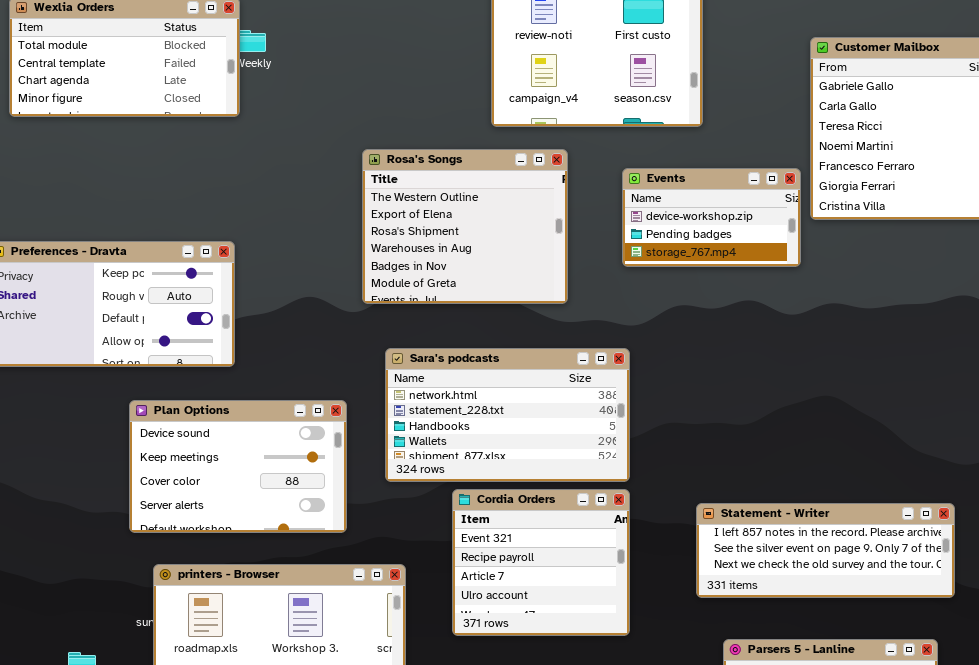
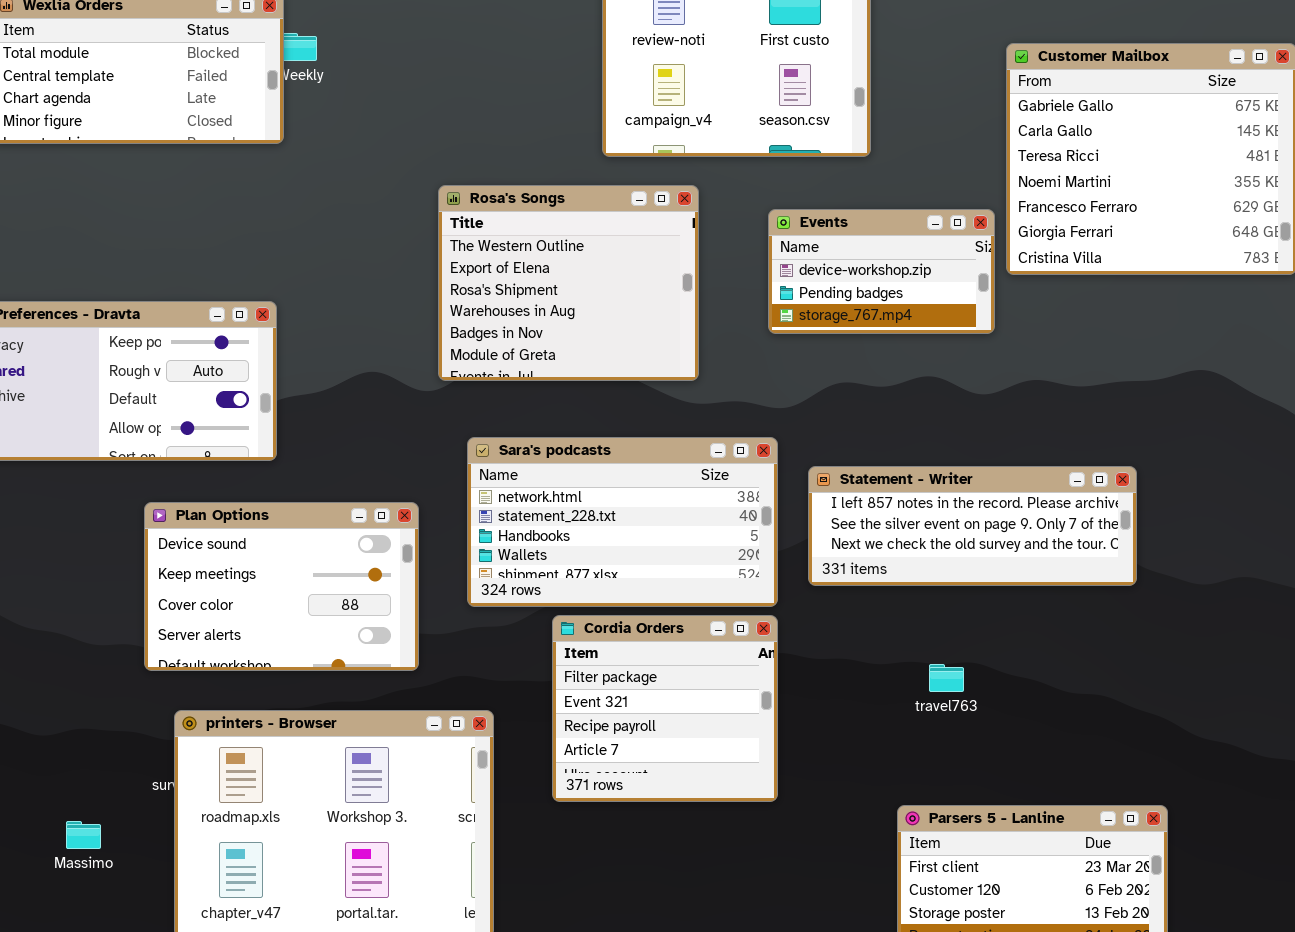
Cordia Orders: [452,489,630,636] -> [552,615,778,802], scrolled up 1 row
Statement - Writer: [696,503,955,598] -> [808,466,1137,586], moved

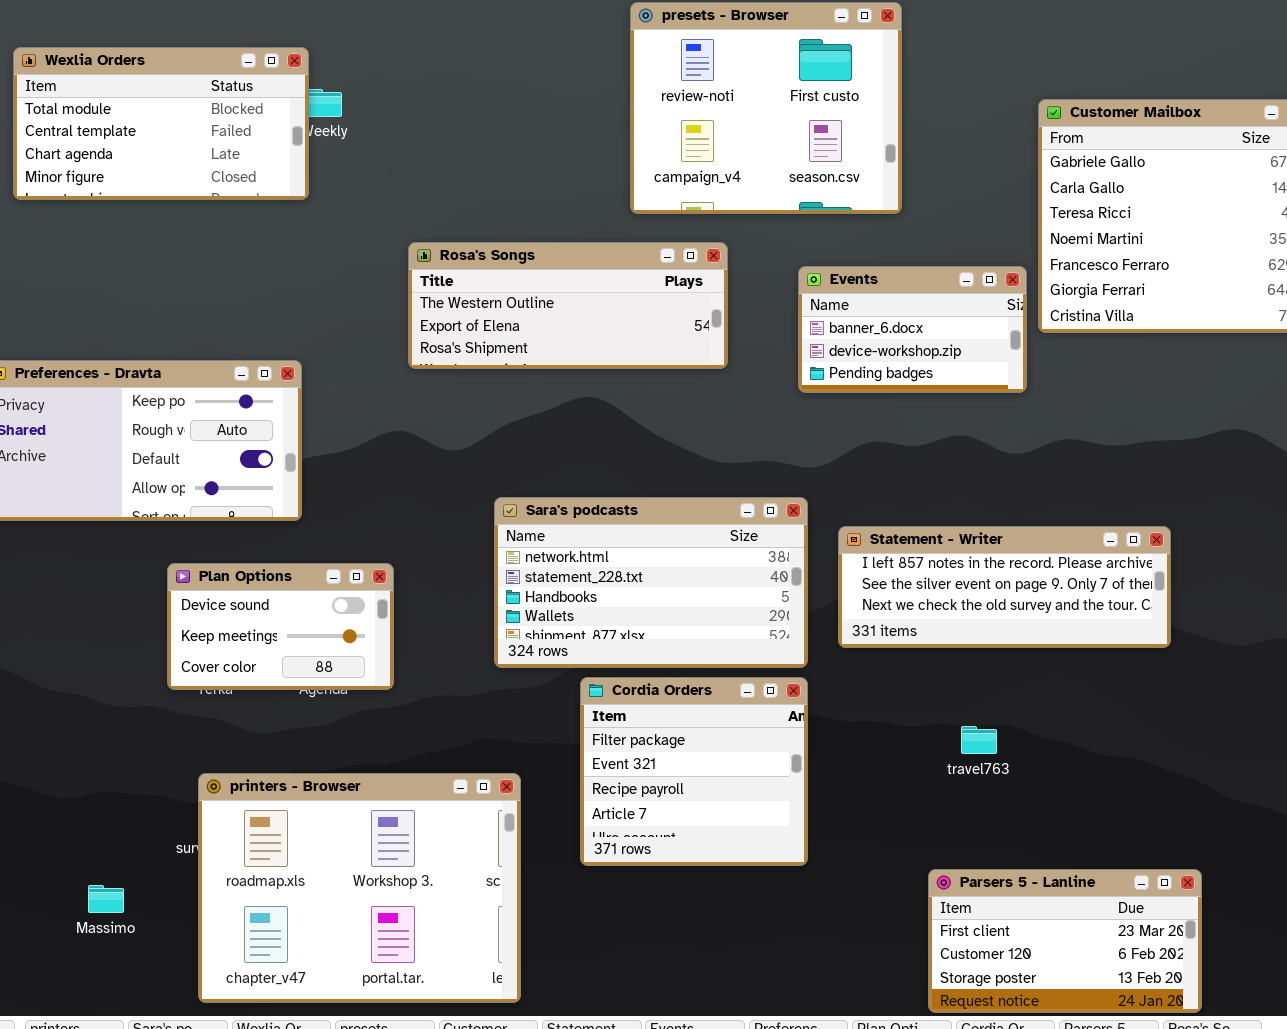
Rosa's Songs: [438,185,699,381] -> [408,242,728,369], resized
Events: [768,209,995,334] -> [798,266,1027,393], scrolled up 1 row
Plan Options: [144,502,419,671] -> [167,563,394,690], resized

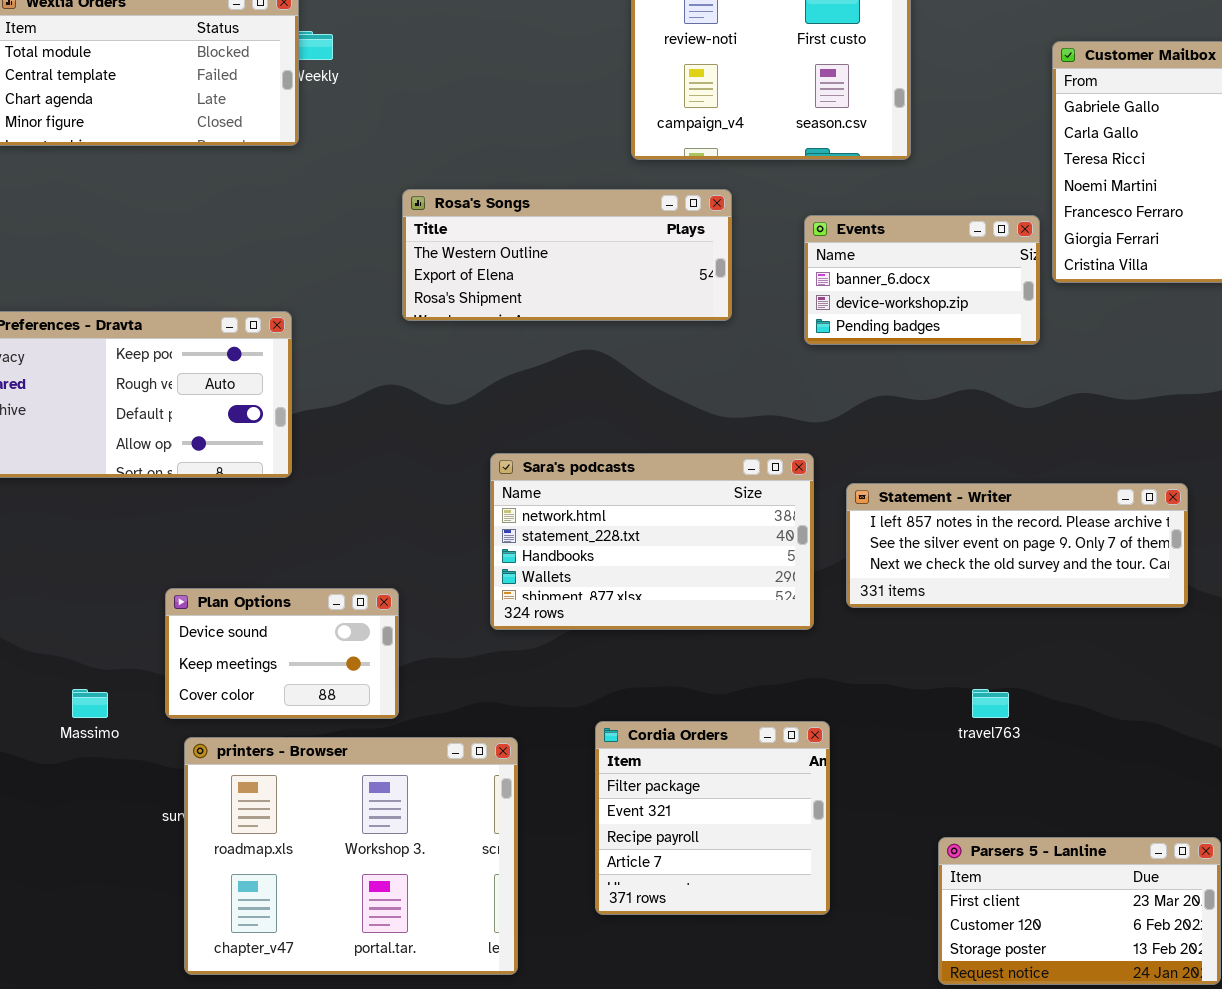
Plan Options: [167,563,394,690] -> [165,588,399,719], moved
Cordia Orders: [580,677,808,866] -> [595,721,830,915], moved
Massimo: [88,885,124,913] -> [72,689,108,718], moved

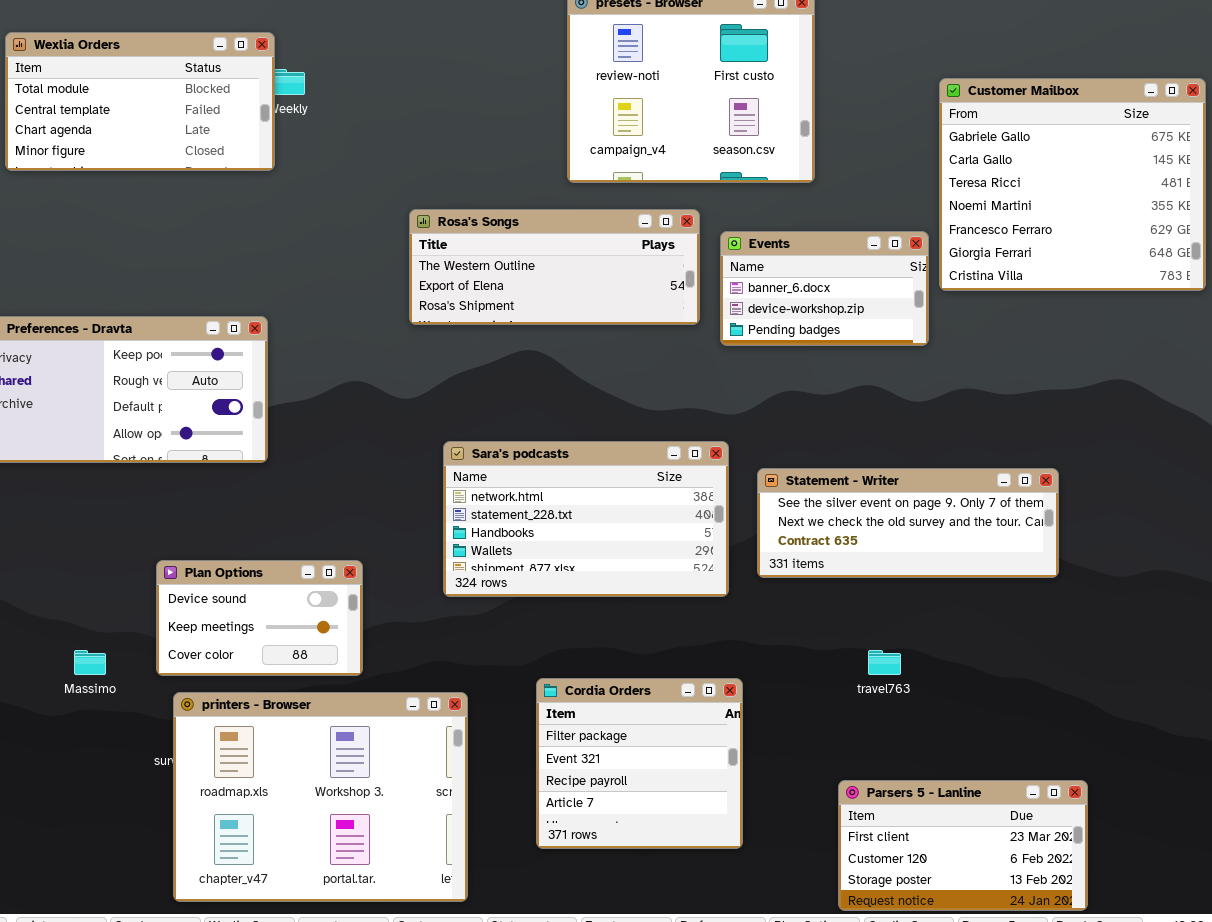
Rosa's Songs: [402,189,732,321] -> [409,209,700,325], moved
Statement - Writer: [846,483,1188,608] -> [757,468,1059,578], scrolled down 1 row

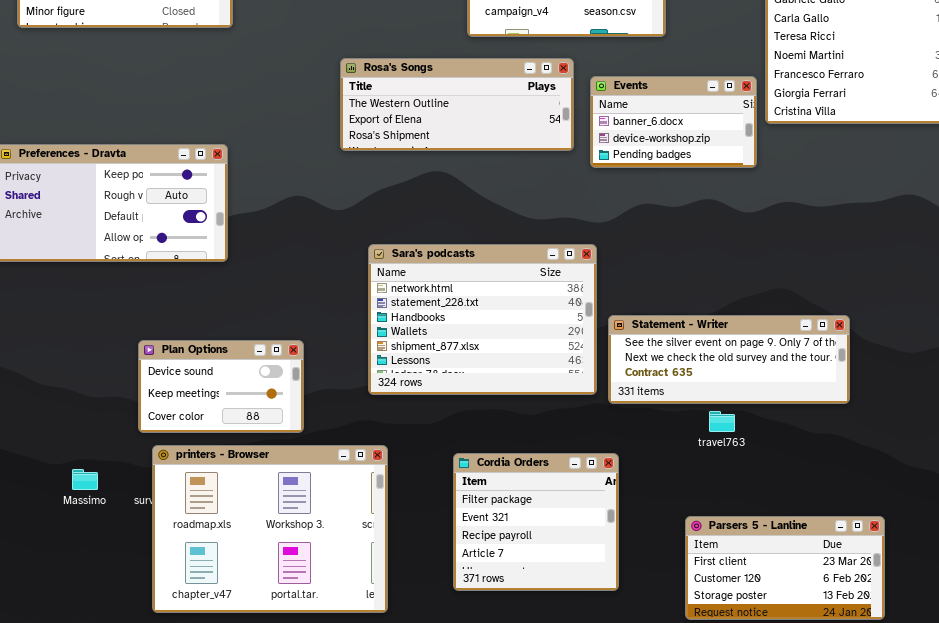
Sara's podcasts: [443,441,729,597] -> [368,244,597,395], resized
Statement - Writer: [757,468,1059,578] -> [608,315,850,404], moved
Massimo: [74,650,106,675] -> [72,469,98,490], moved
Cordia Orders: [536,678,743,849] -> [453,453,619,591], moved

